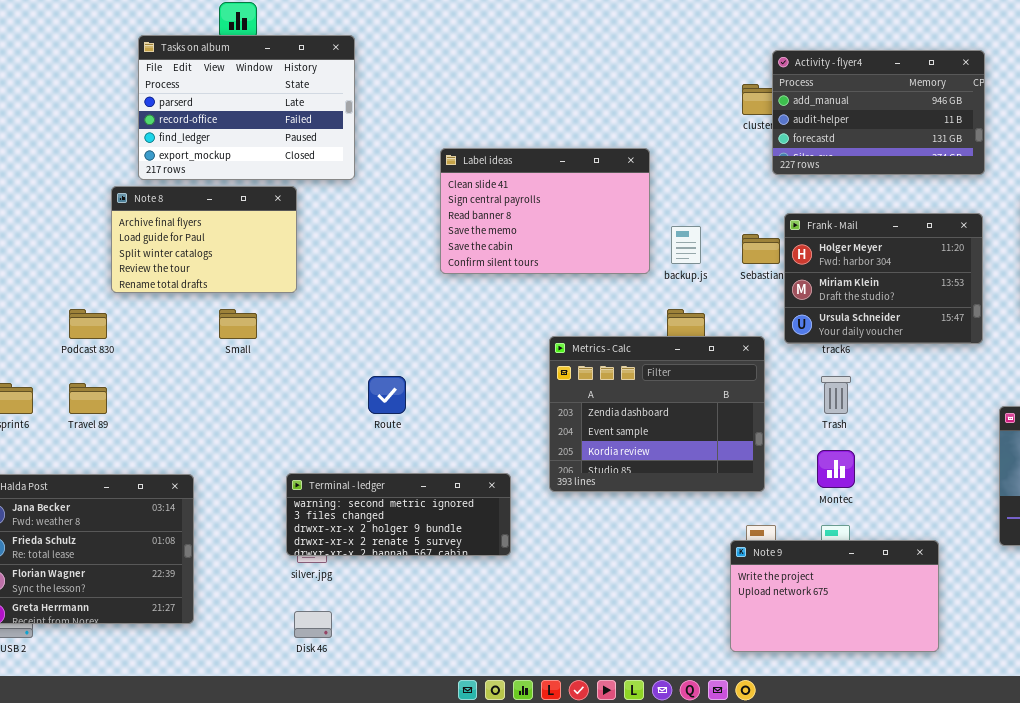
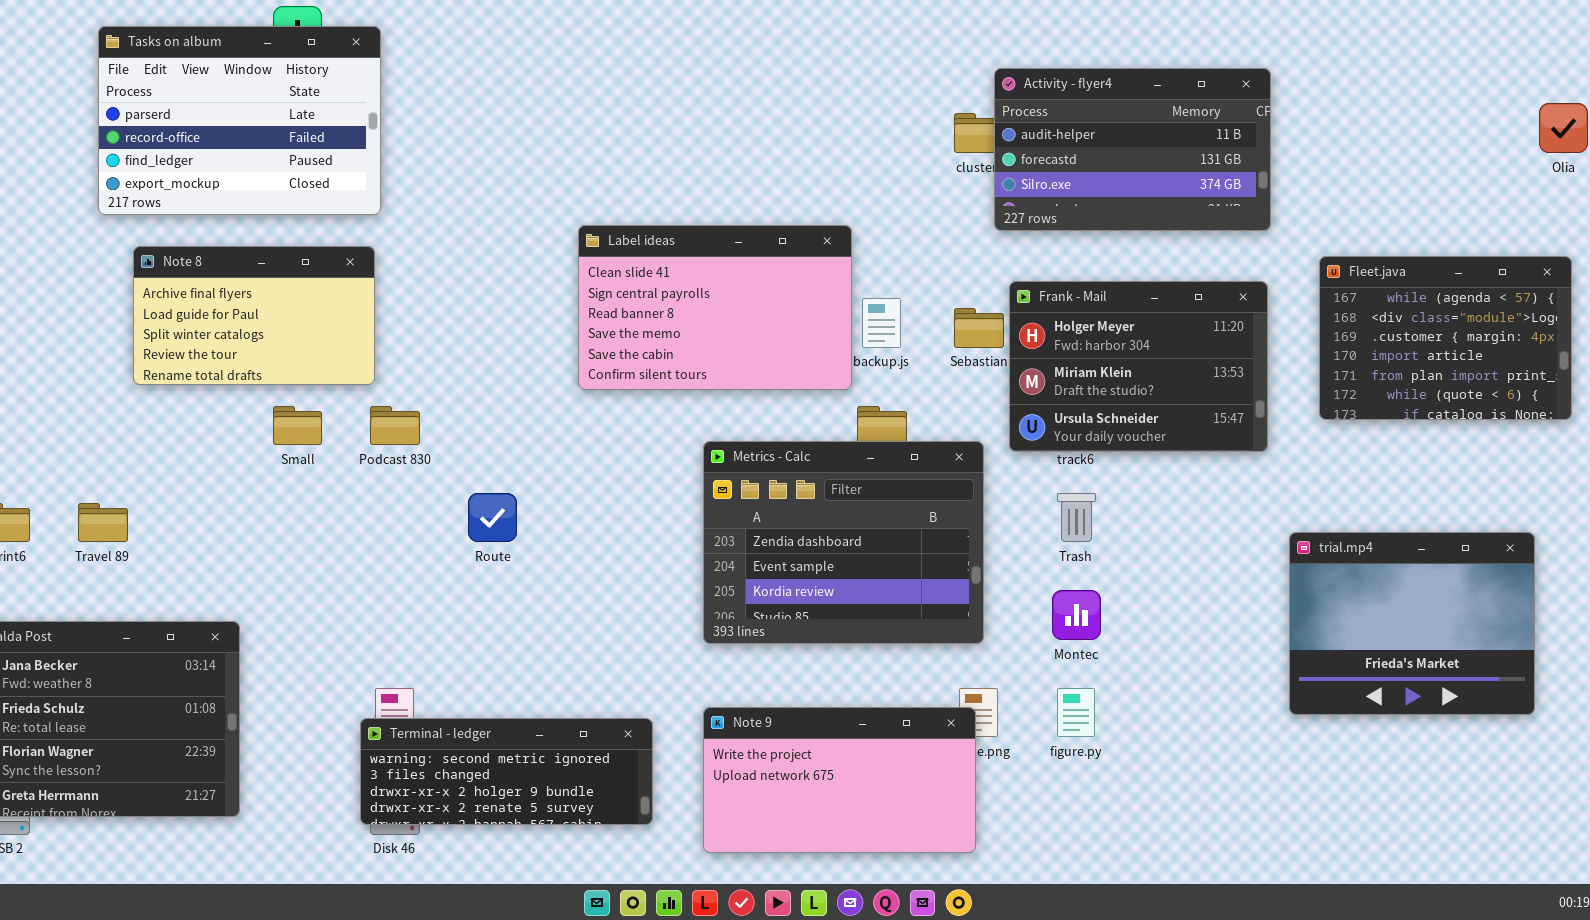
Tasks on album: [138,35,355,180] -> [98,26,381,215], moved
Activity - flyer4: [772,50,985,175] -> [994,68,1271,231], scrolled down 1 row
Label ideas: [440,148,650,274] -> [578,225,852,390], moved
Podcast 830: [69,309,107,339] -> [370,406,420,445], moved
Terminal - ledger: [286,473,511,556] -> [360,718,653,825], moved
Note 9: [730,540,939,652] -> [703,707,976,853], moved

